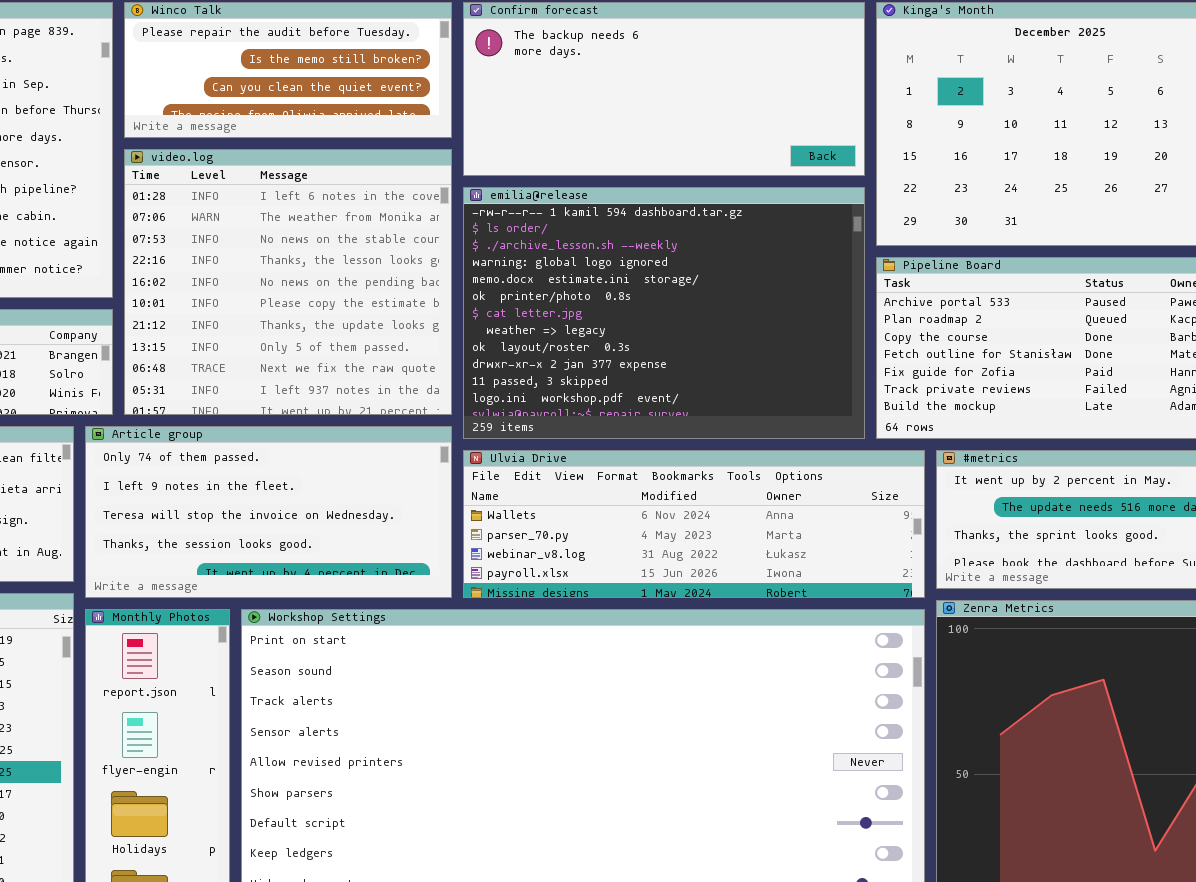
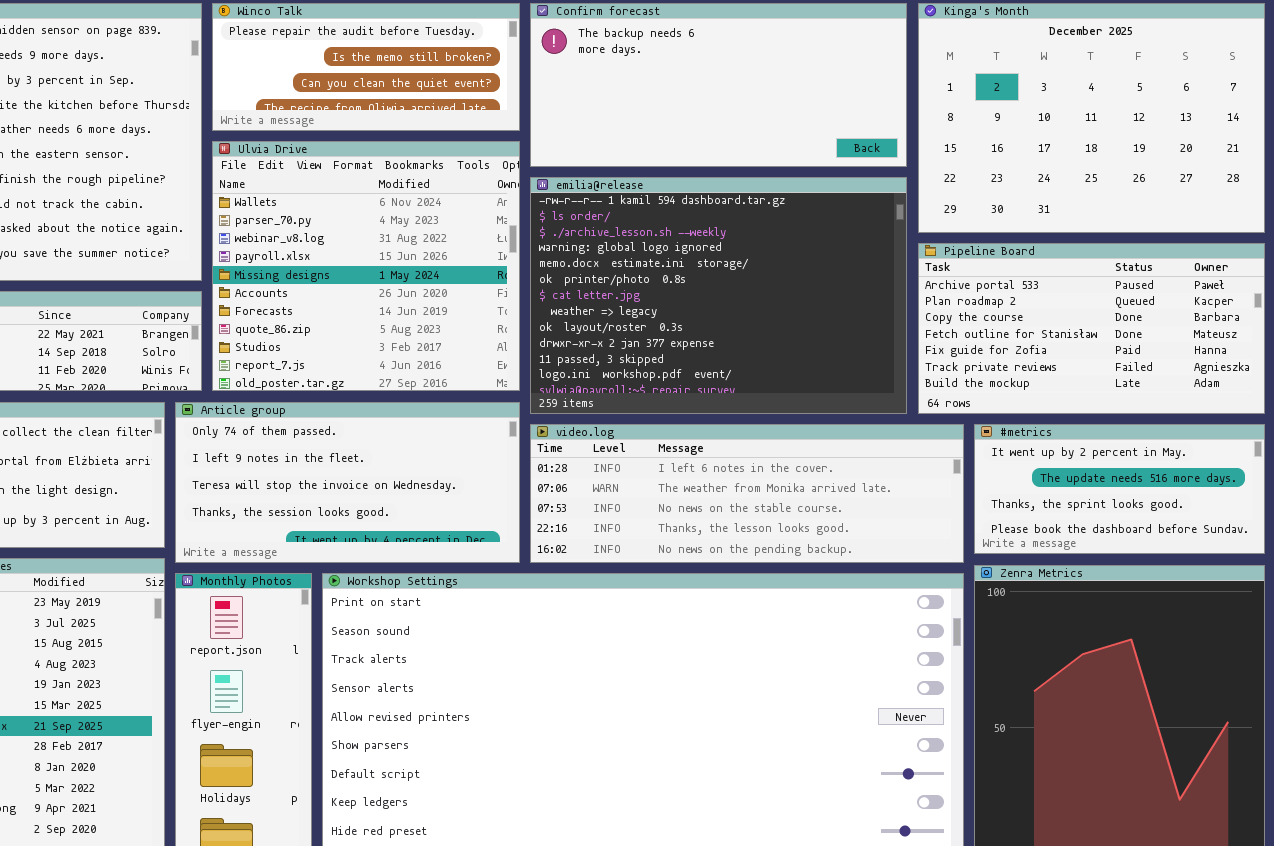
video.log: [124,149,452,415] -> [530,424,964,563], moved, resized
Ulvia Drive: [463,450,925,598] -> [212,141,520,391], moved, resized

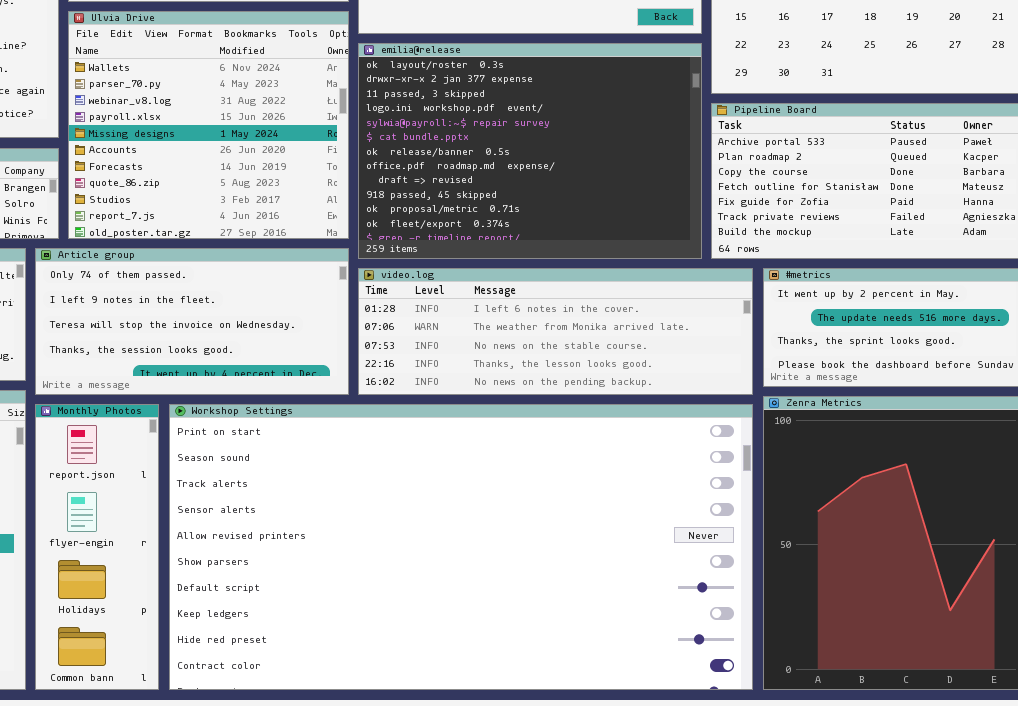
emilia@release: [530,177,907,414] -> [358,43,702,259], scrolled down 8 rows

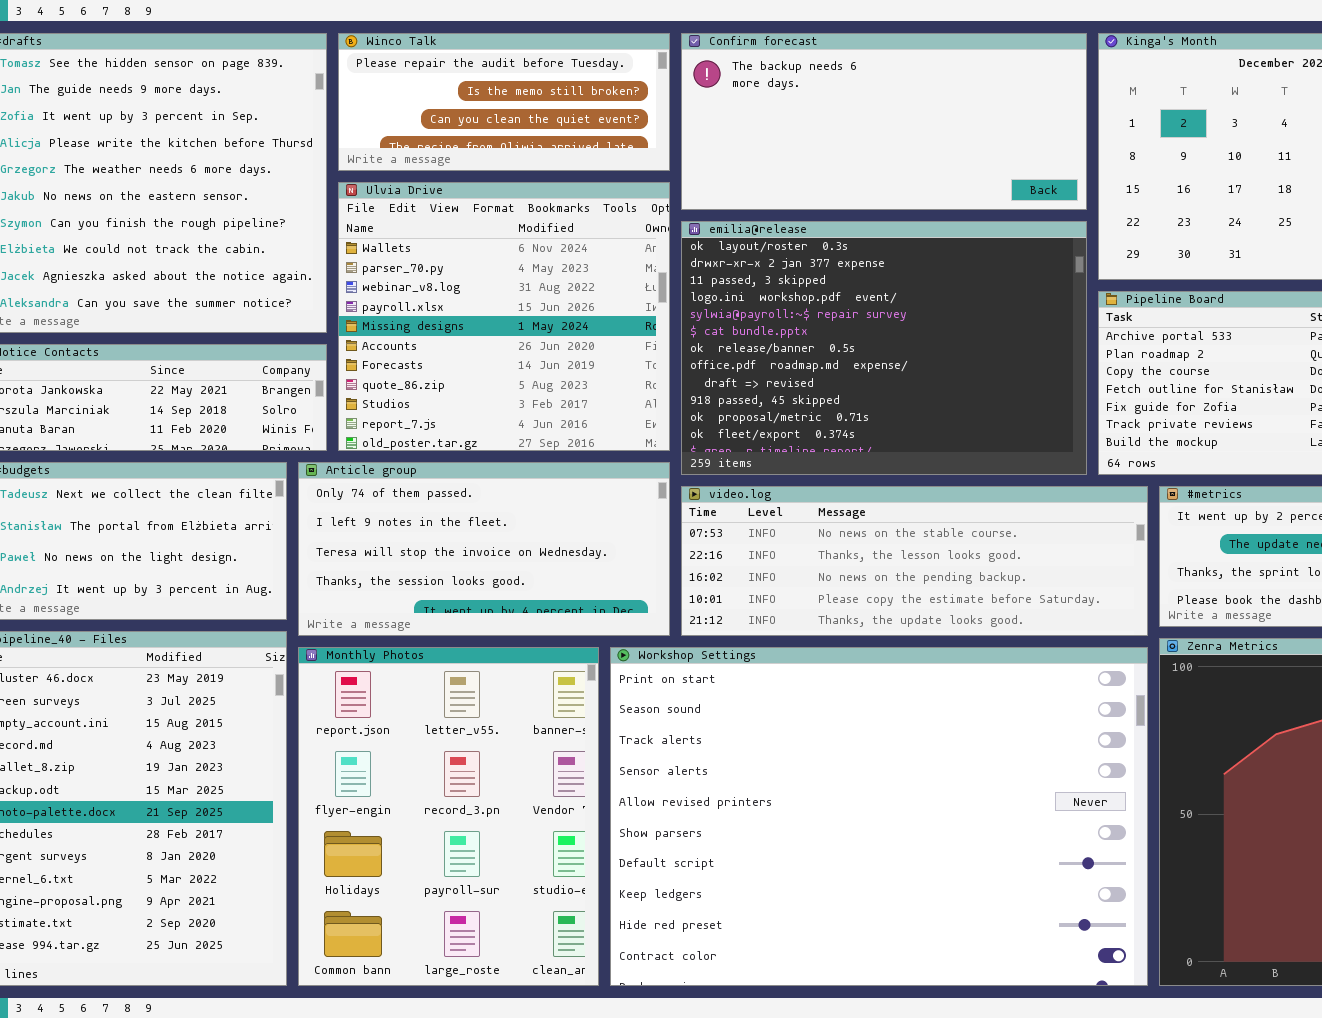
video.log: [358,268,753,395] -> [681,486,1148,636], scrolled down 2 rows
Monthly Photos: [35,404,159,690] -> [298,647,599,986], resized
Workshop Settings: [169,404,753,690] -> [610,647,1148,986], resized

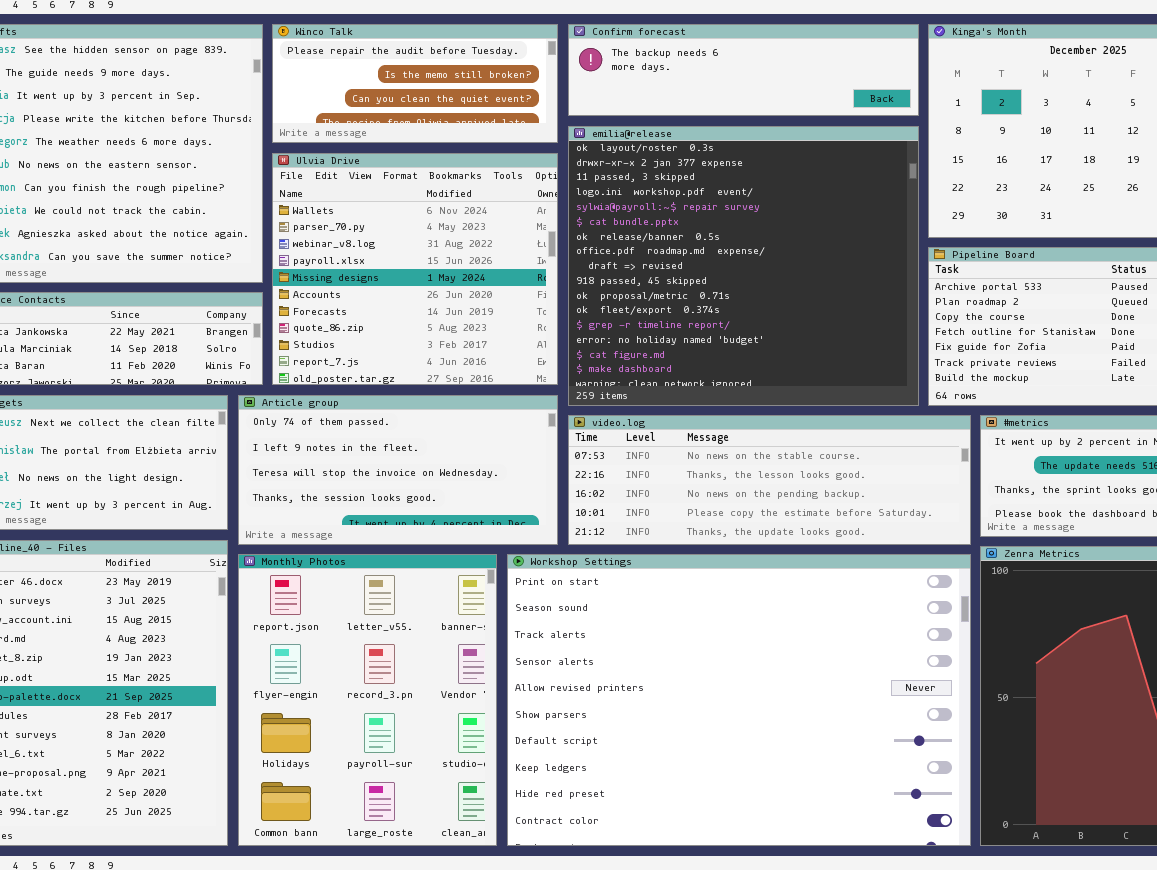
Confirm forecast: [681,33,1087,210] -> [568,24,919,116], resized
emilia@release: [681,221,1087,475] -> [568,126,919,406], resized

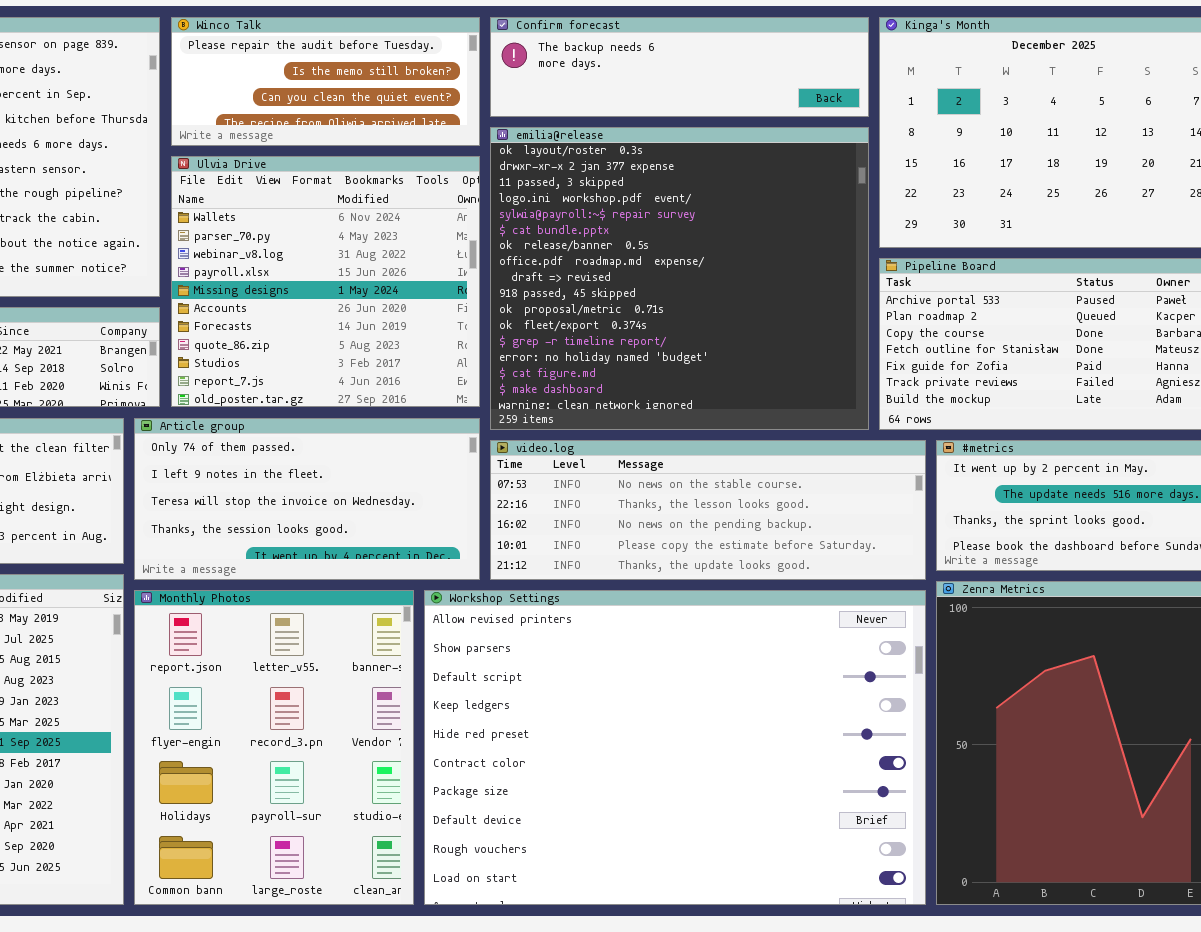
Workshop Settings: [507,554,971,846] -> [424,590,926,905], scrolled down 4 rows

